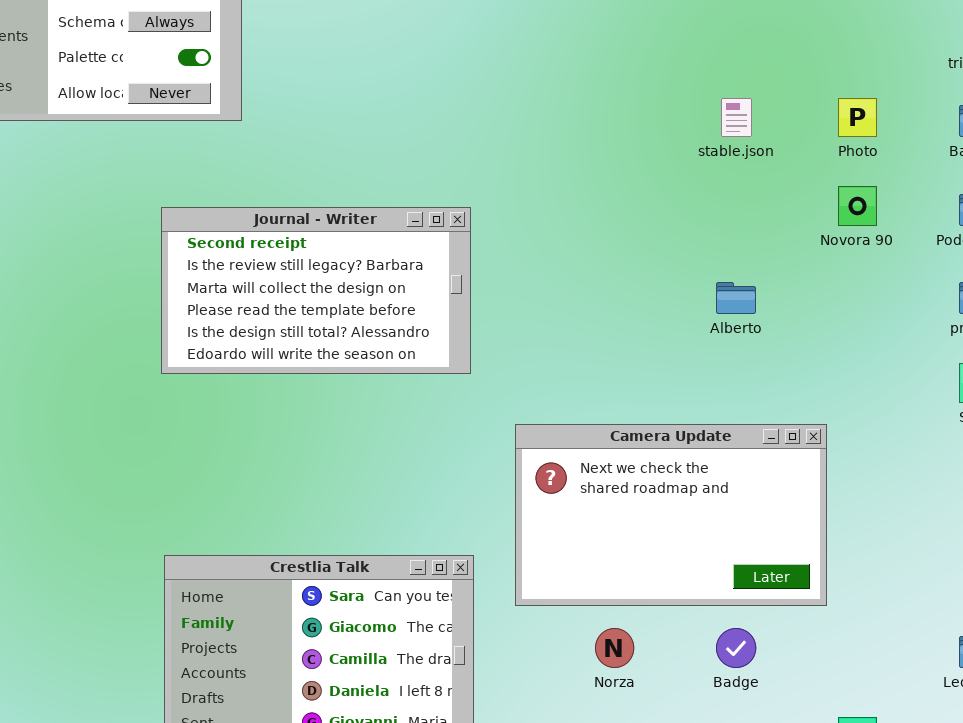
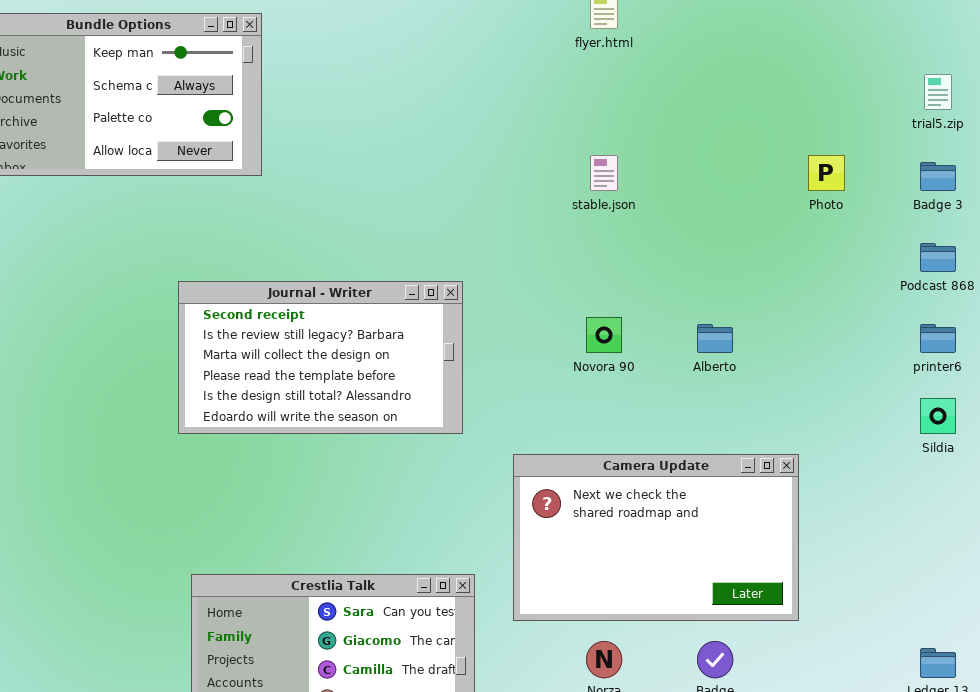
stable.json: [721,98,752,137] -> [590,155,618,191], moved
Novora 90: [838,186,877,226] -> [586,317,622,353], moved
Journal - Writer: [161,207,471,374] -> [178,281,463,434], moved

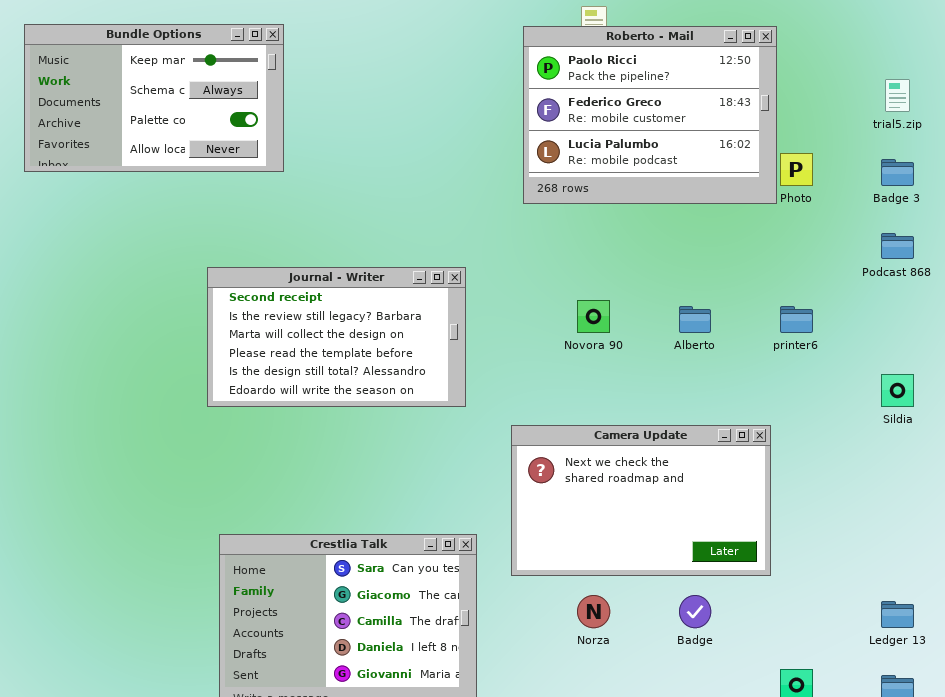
Roberto - Mail: none -> [523,26,777,204], opened
printer6: [920,324,956,353] -> [780,306,813,333], moved

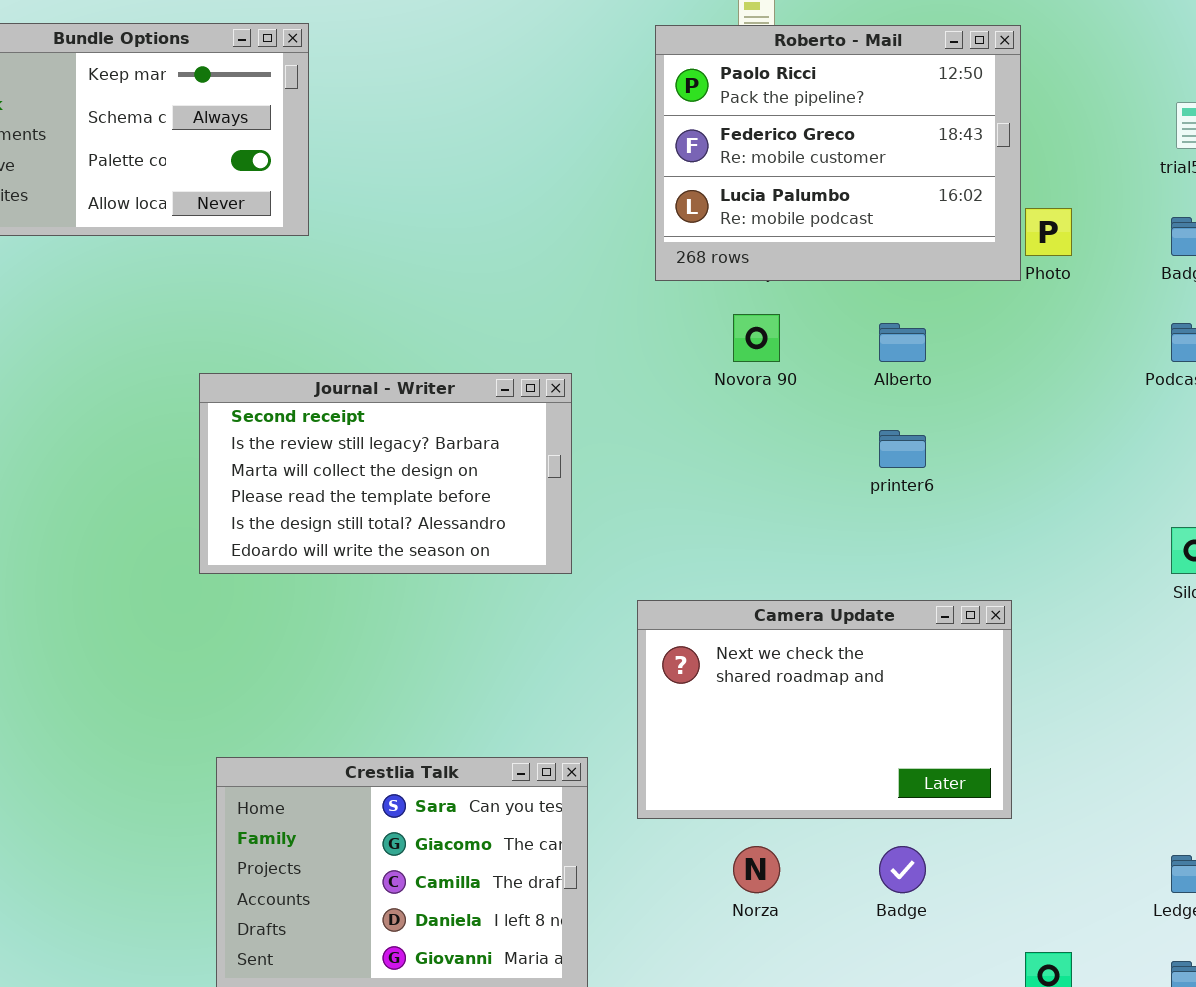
Novora 90: [577,300,610,333] -> [733,314,780,362], moved
Alberto: [679,306,711,333] -> [879,323,926,362], moved
printer6: [780,306,813,333] -> [879,430,926,468], moved

